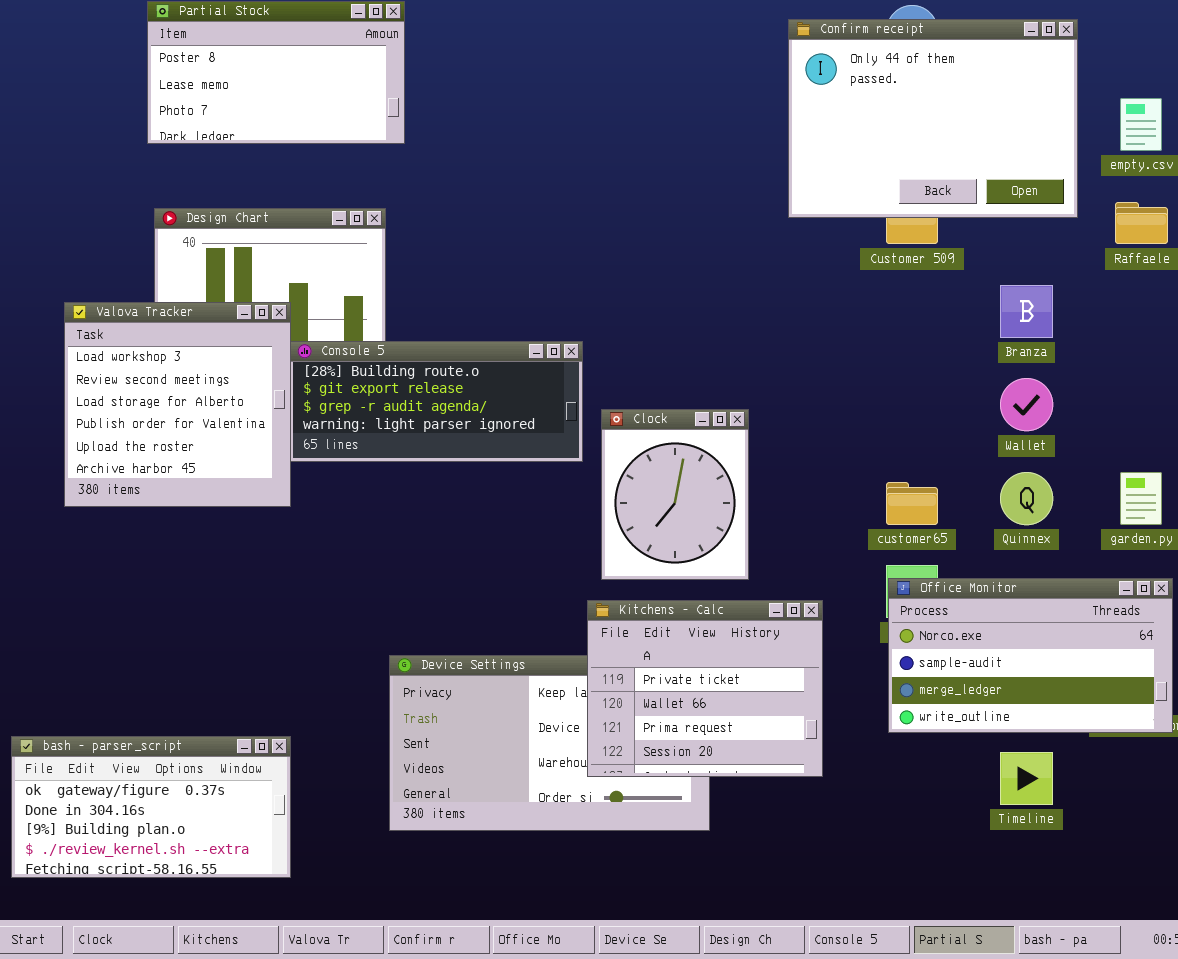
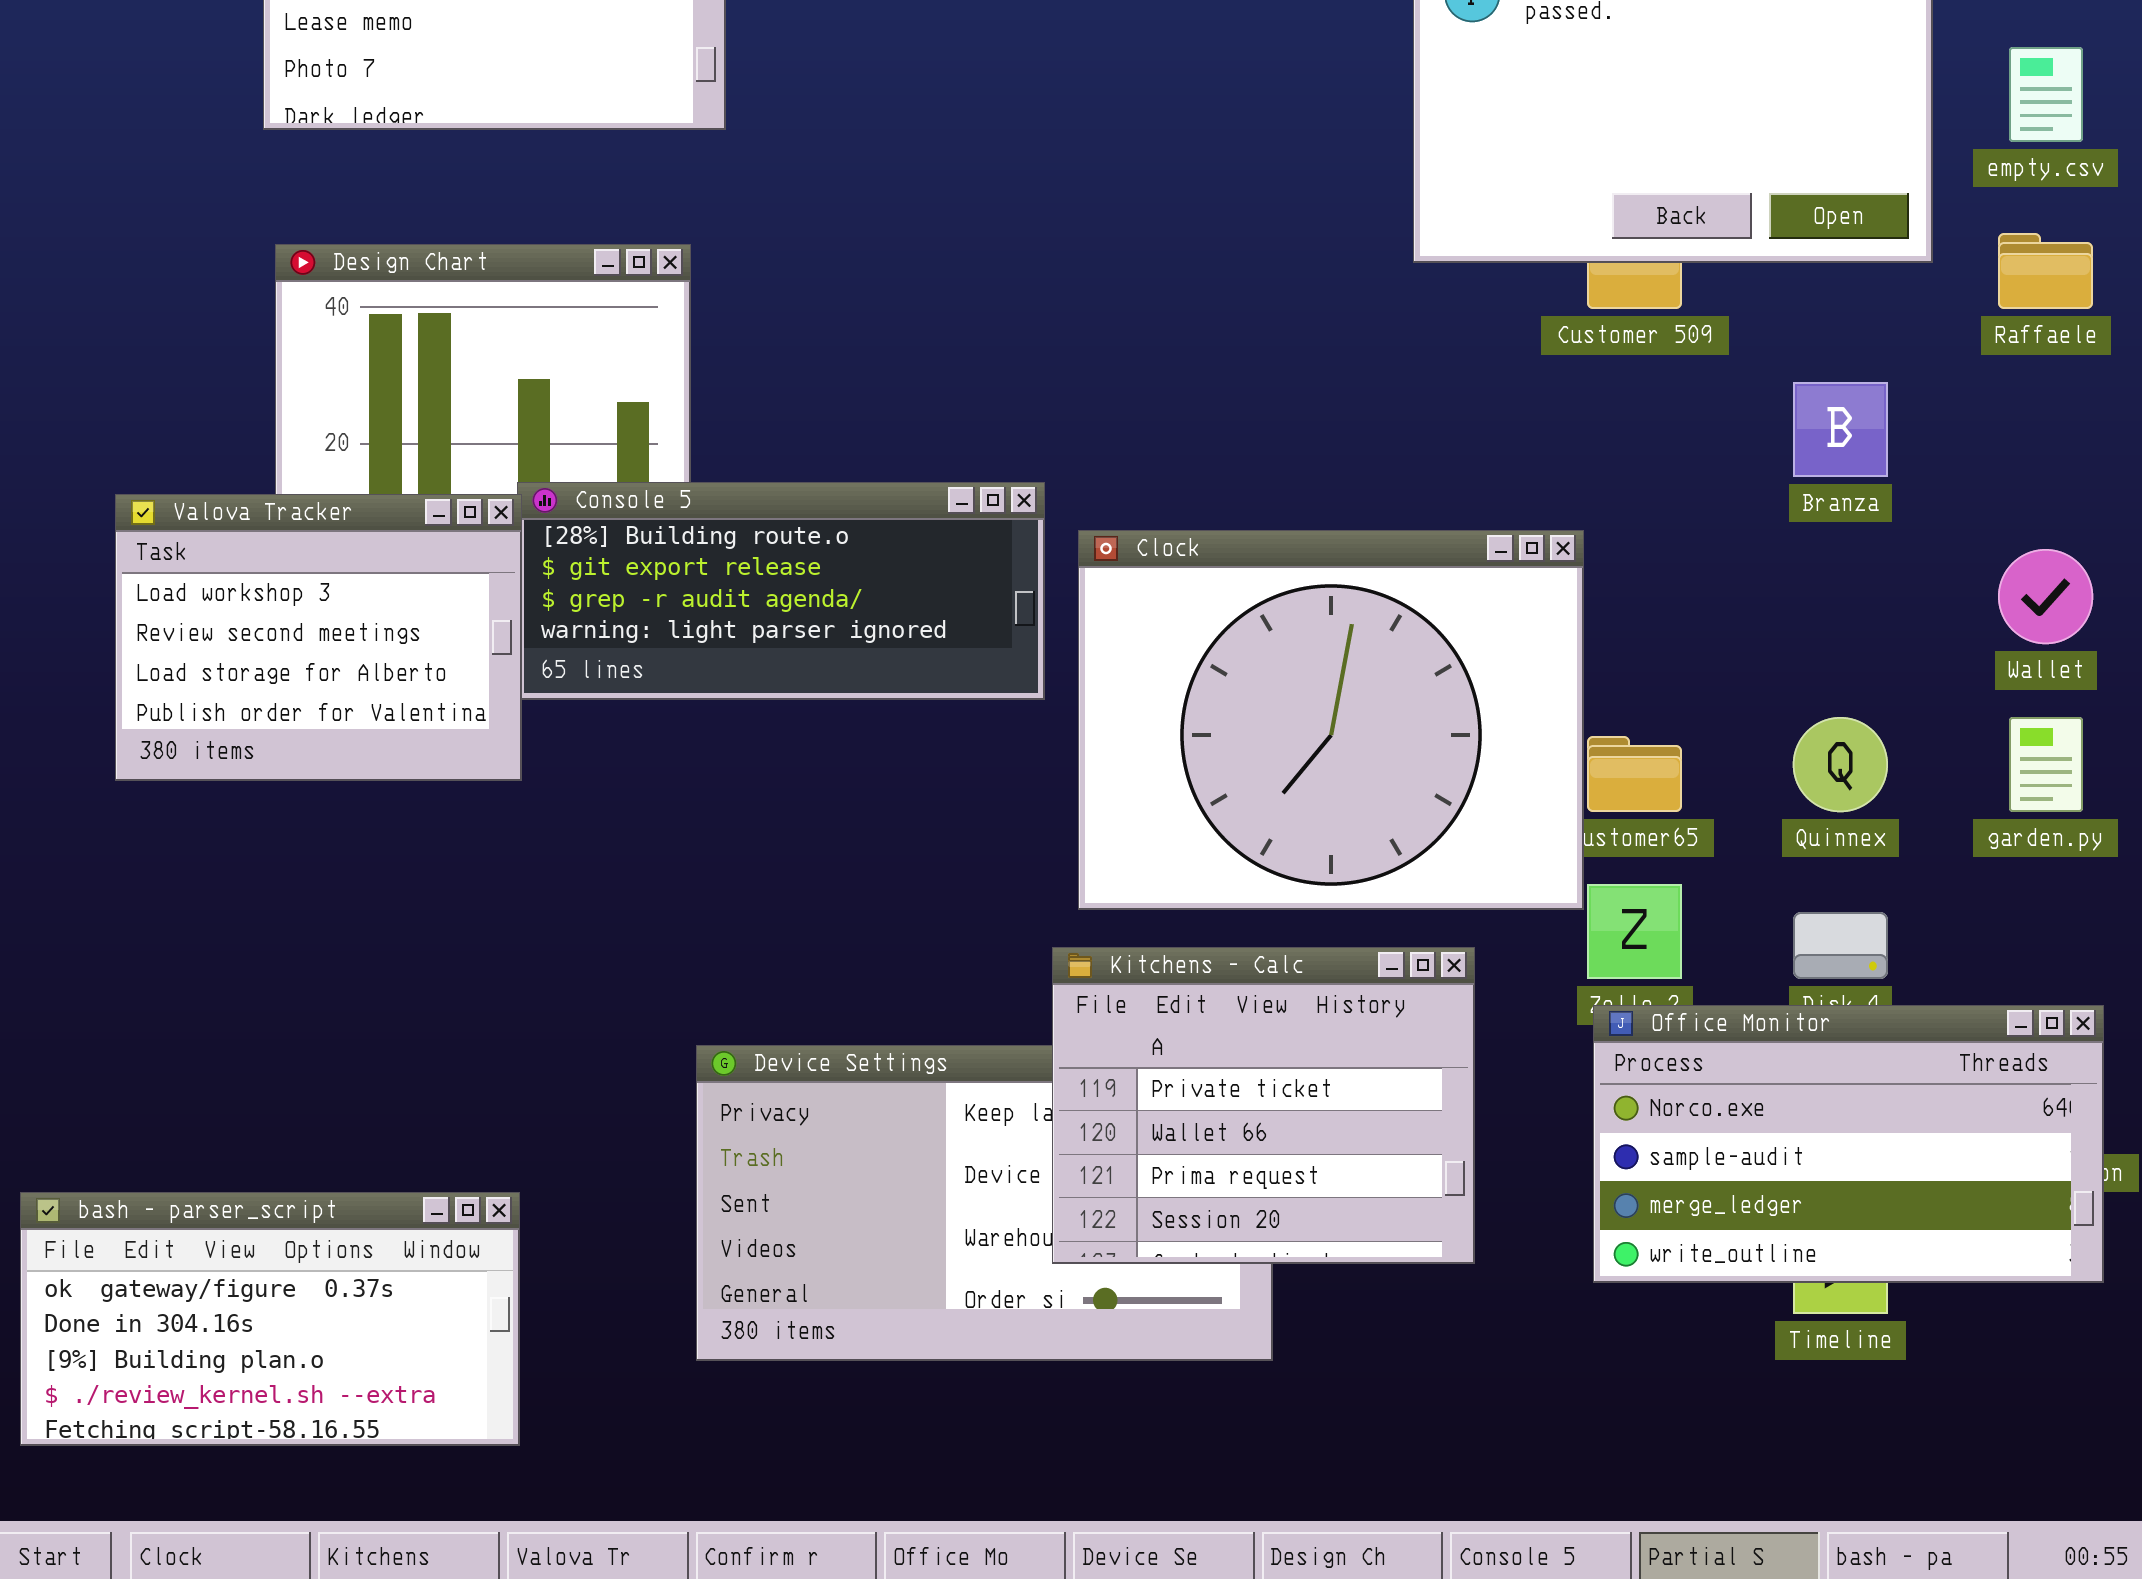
Valova Tracker: [64,302,291,507] -> [115,494,522,781], resized
Wallet: [1000,378,1053,431] -> [1998,549,2093,644], moved
Clock: [601,409,749,580] -> [1078,530,1584,910], resized
Office Monitor: [888,578,1173,733] -> [1593,1005,2104,1283], moved

